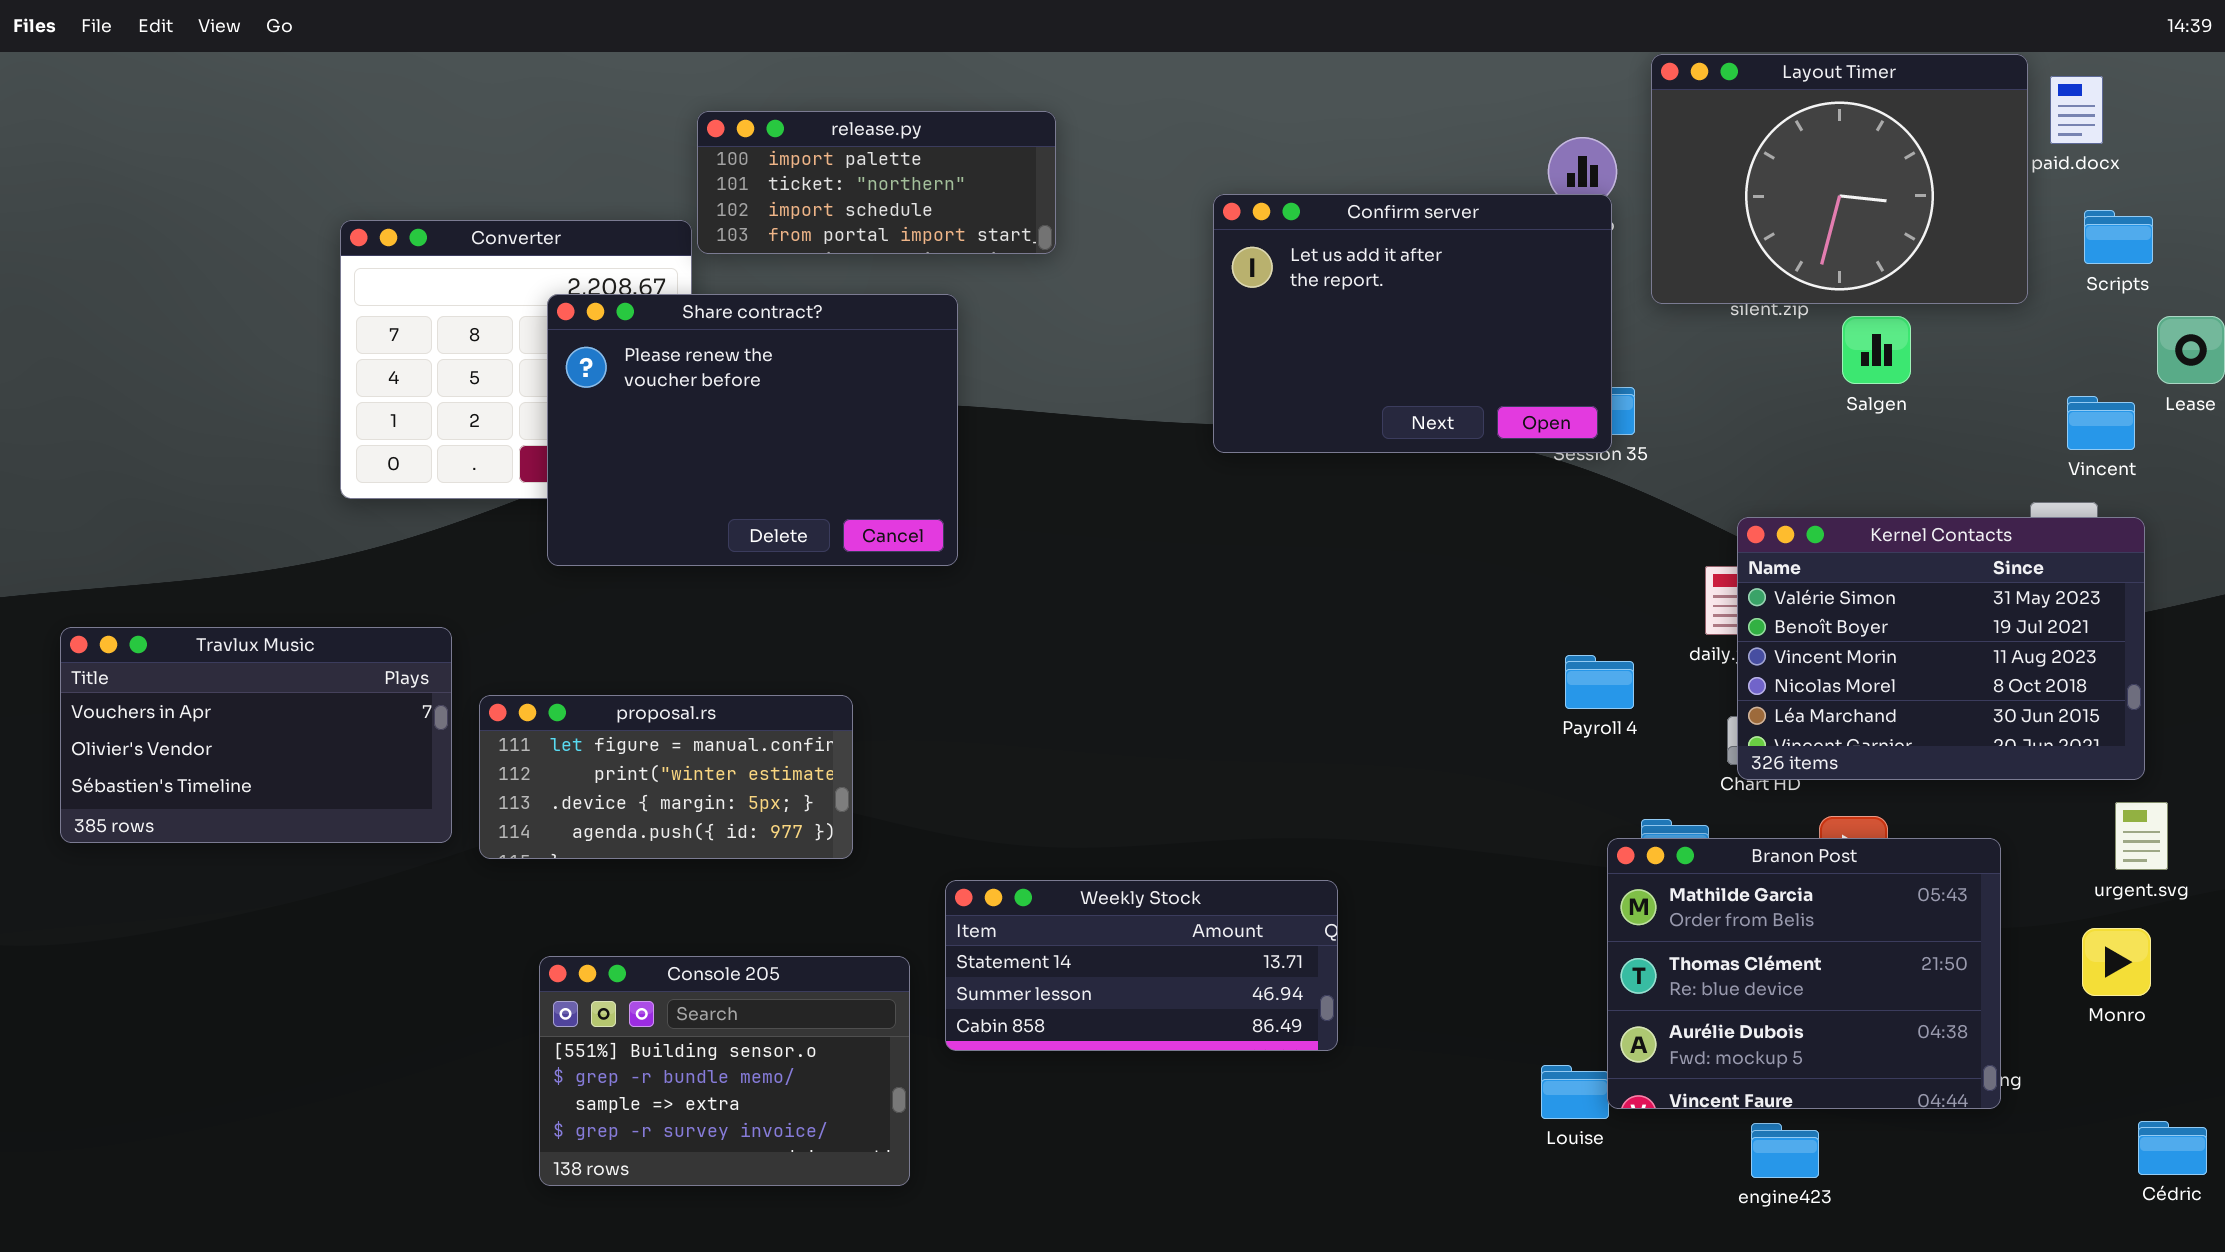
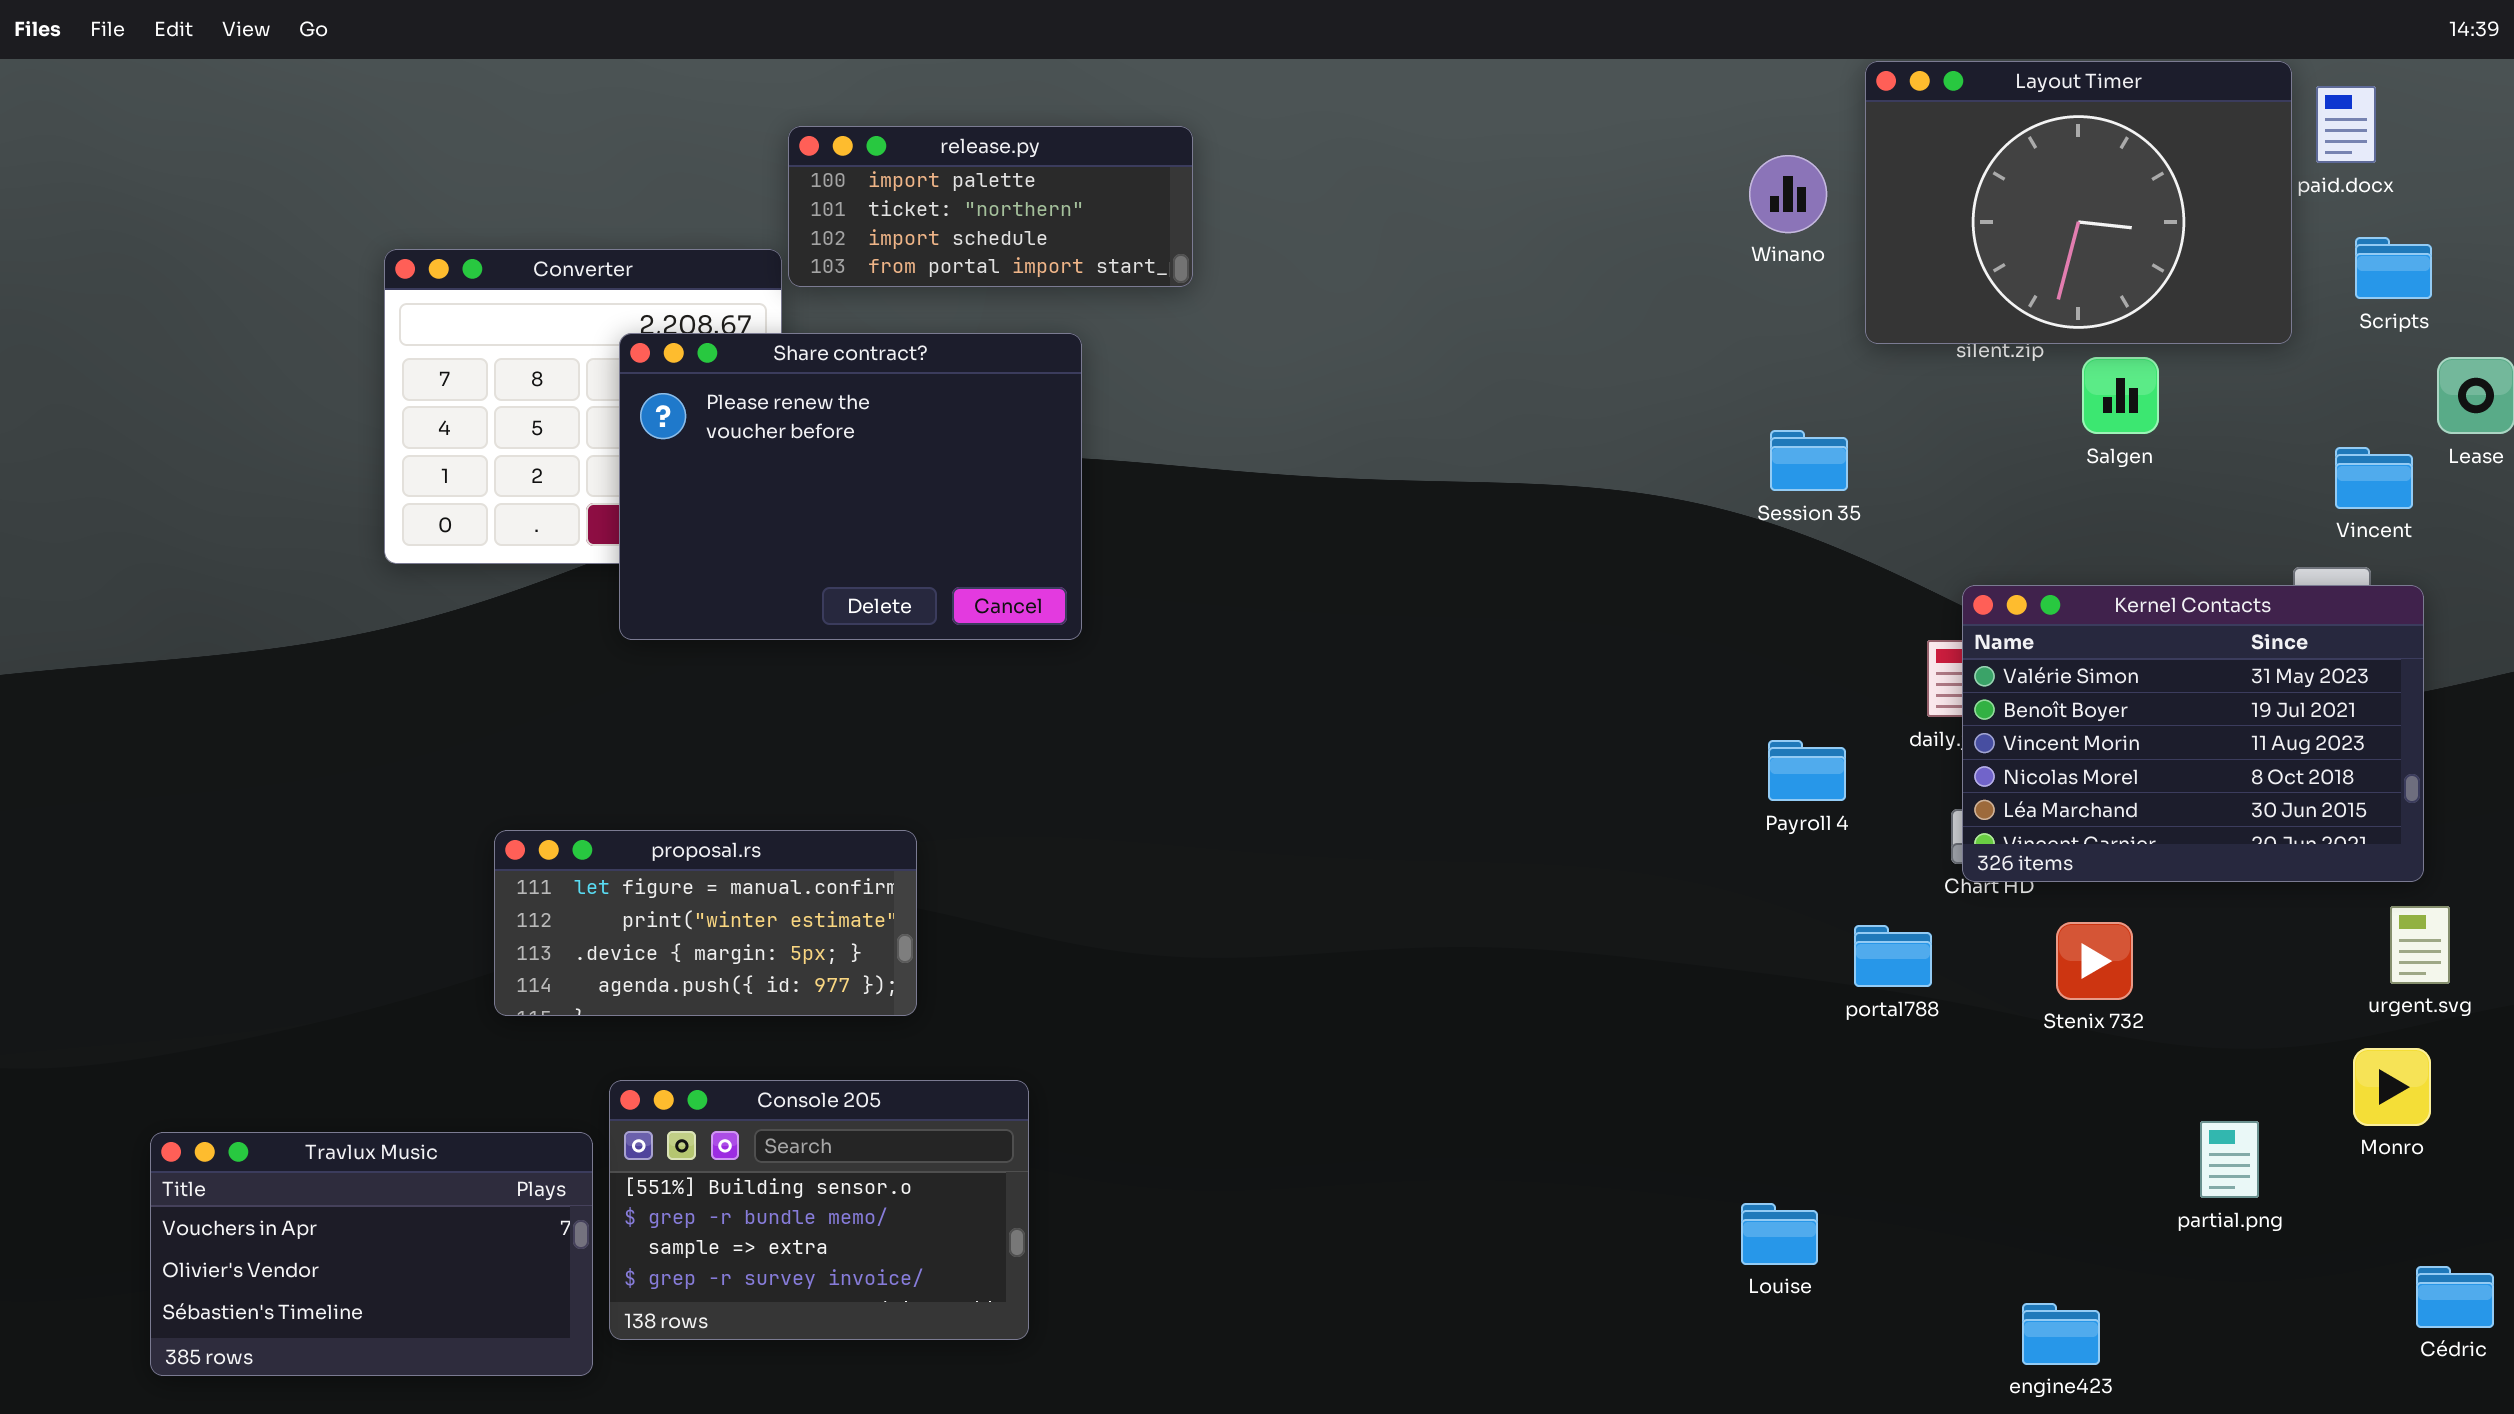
Confirm server: [1213,194,1612,453] -> none, closed
Travlux Music: [60,627,452,843] -> [150,1132,593,1376], moved
proposal.rs: [479,695,853,859] -> [494,830,917,1016], moved
Branon Post: [1607,838,2001,1109] -> none, closed
Weekly Stock: [945,880,1338,1051] -> none, closed
engine423: [1751,1123,1819,1178] -> [2022,1303,2100,1365], moved

